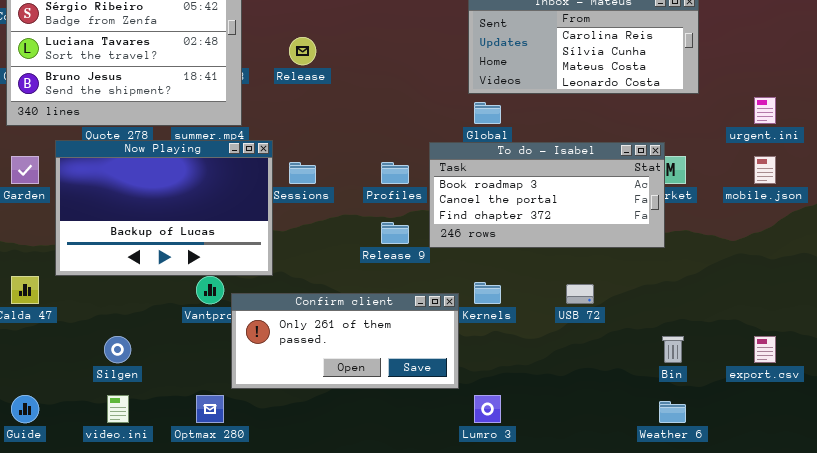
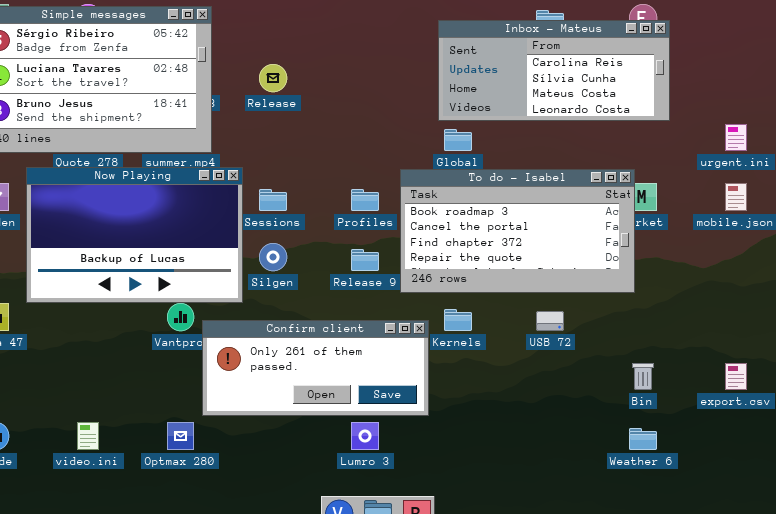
To do - Isabel: [429,142,665,248] -> [400,169,635,293], resized
Silgen: [104,336,131,363] -> [259,243,287,271], moved
Lumro 3: [474,395,501,423] -> [351,422,379,450], moved

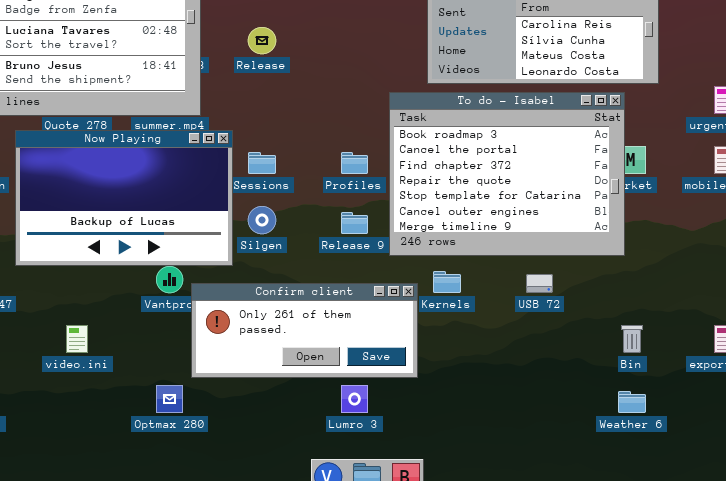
To do - Isabel: [400,169,635,293] -> [389,92,625,256], resized
video.ini: [77,422,99,450] -> [66,325,88,353], moved

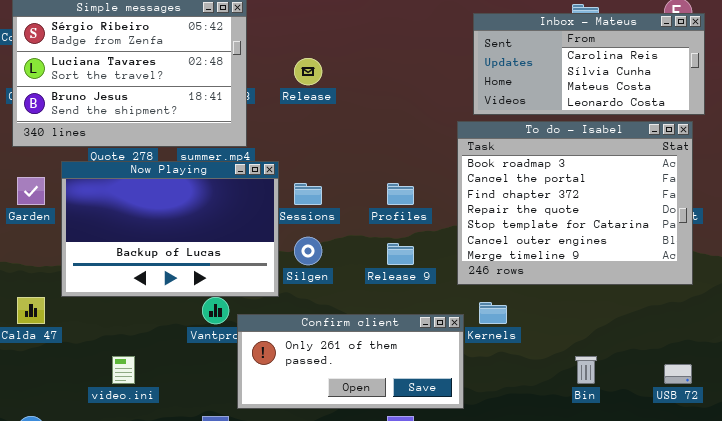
To do - Isabel: [389,92,625,256] -> [457,121,693,285], moved
USB 72: [526,274,553,293] -> [664,364,692,384], moved
Bin: [621,325,643,353] -> [575,356,597,384], moved

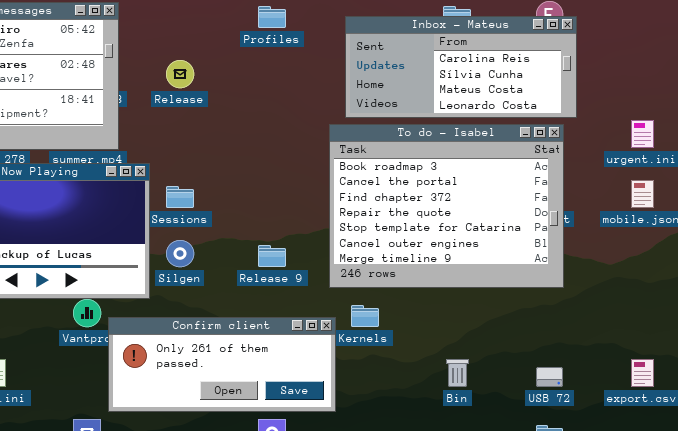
Profiles: [387,183,414,205] -> [258,6,286,28], moved

